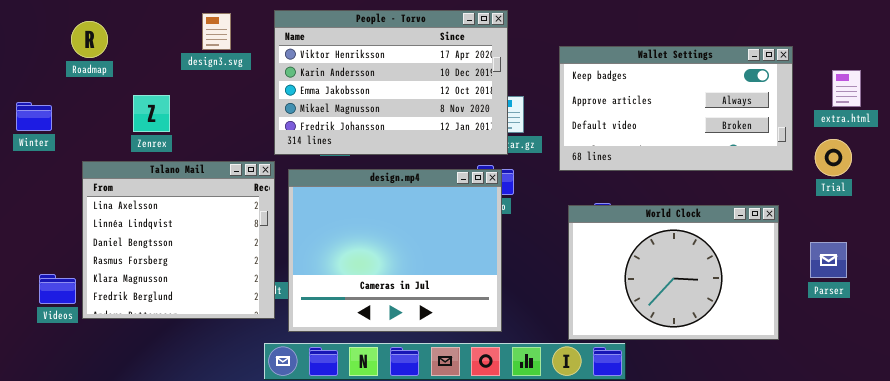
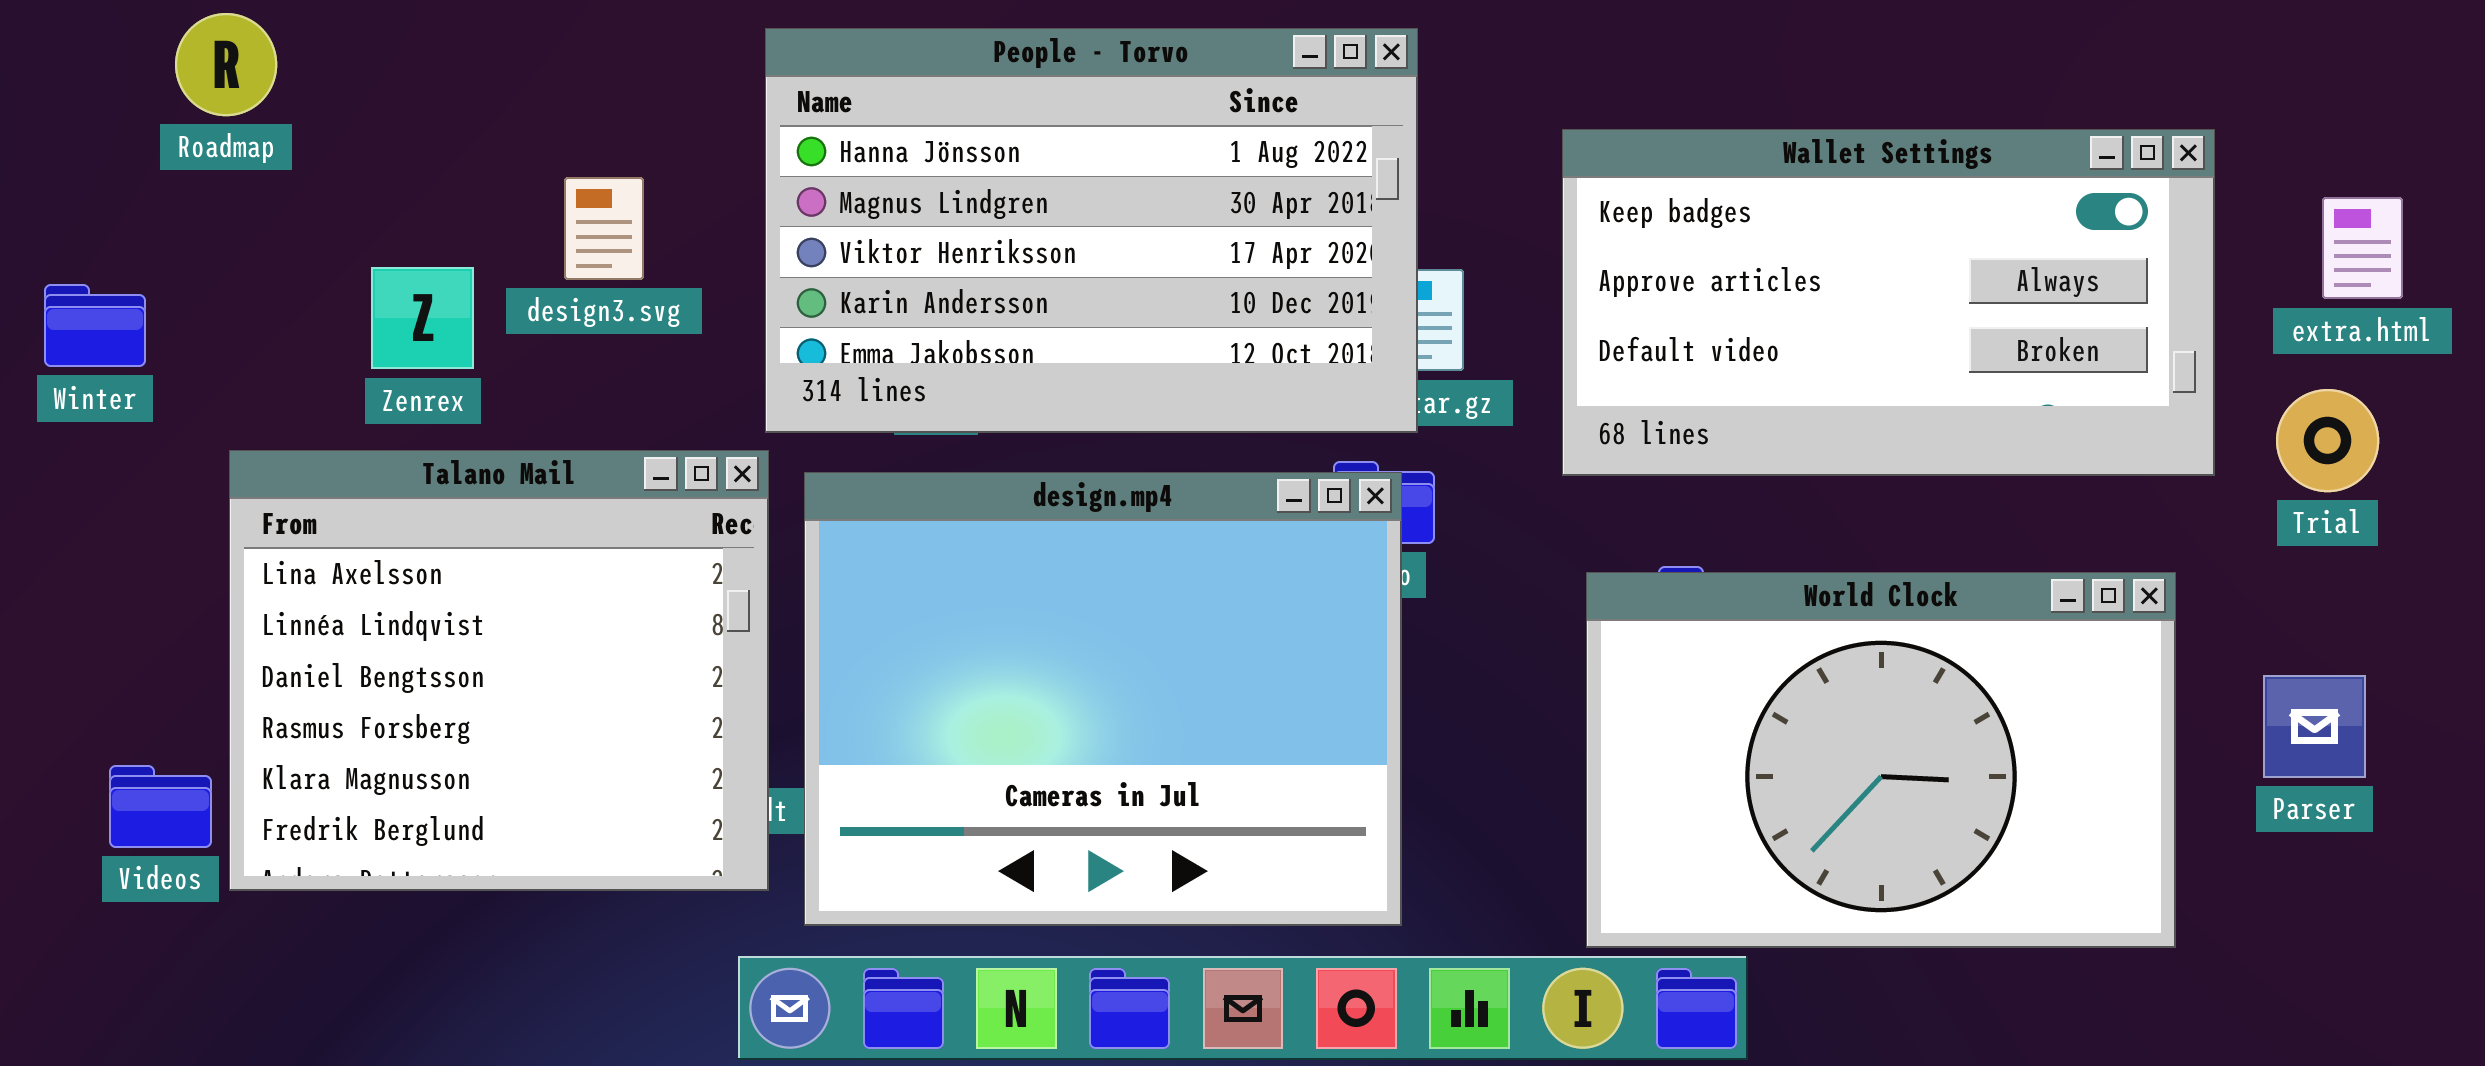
People - Torvo: [274,10,508,155] -> [765,28,1418,433], scrolled up 2 rows
design3.svg: [202,13,231,50] -> [564,177,644,280], moved
Roadmap: [71,21,108,58] -> [175,13,277,116], moved

